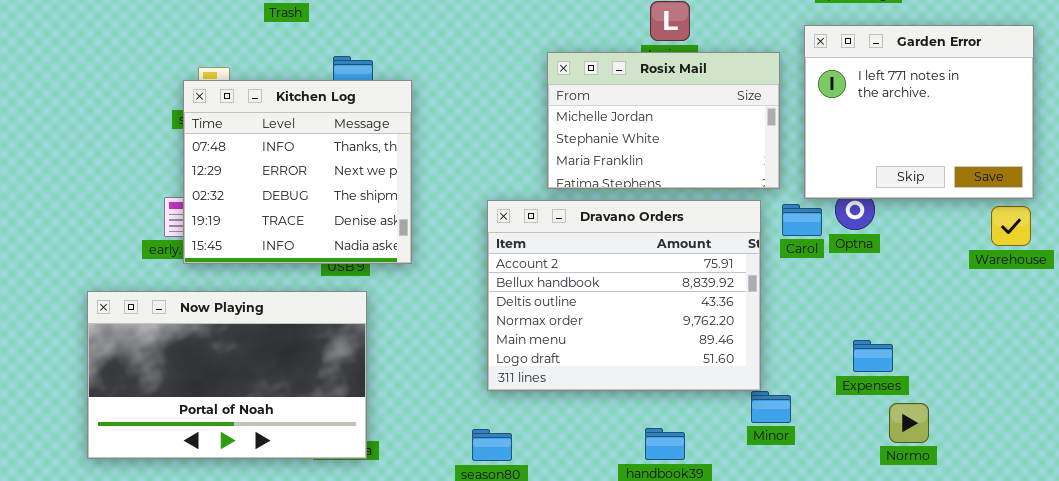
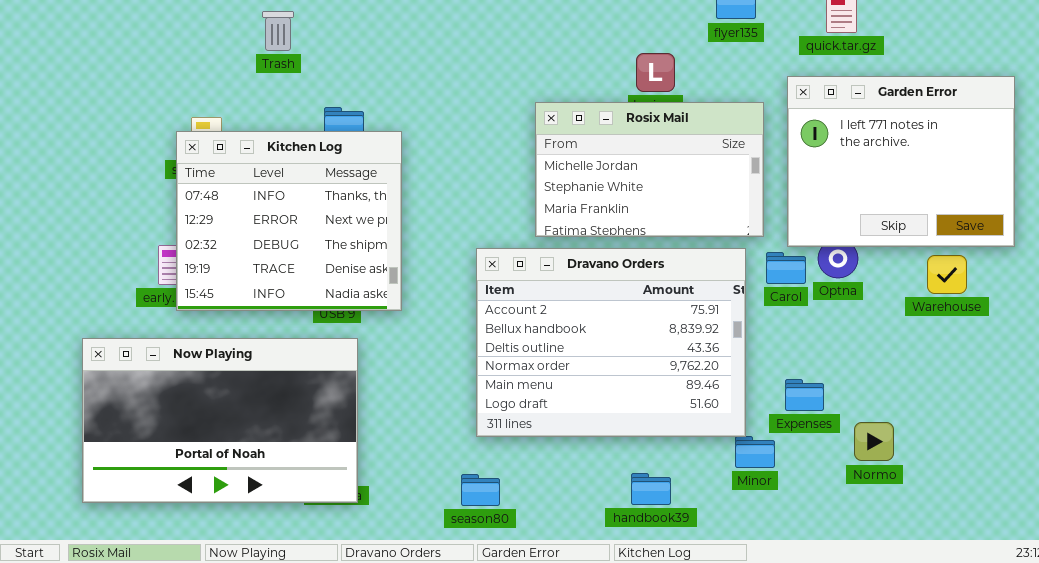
Warehouse: [991,206,1031,246] -> [927,255,967,294], moved
Expenses: [853,340,893,372] -> [785,379,824,411], moved
Normo: [889,403,929,443] -> [854,422,894,461], moved

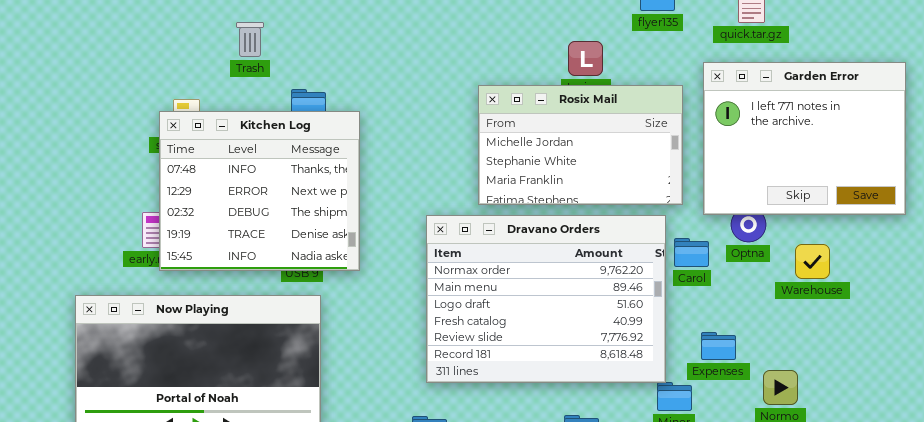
Trash: [262,11,294,51] -> [236,22,264,57], moved
Dravano Orders: [476,248,746,437] -> [426,215,666,383], scrolled down 3 rows
Carol: [766,252,806,284] -> [674,238,709,267], moved
Warehouse: [927,255,967,294] -> [795,244,830,279], moved

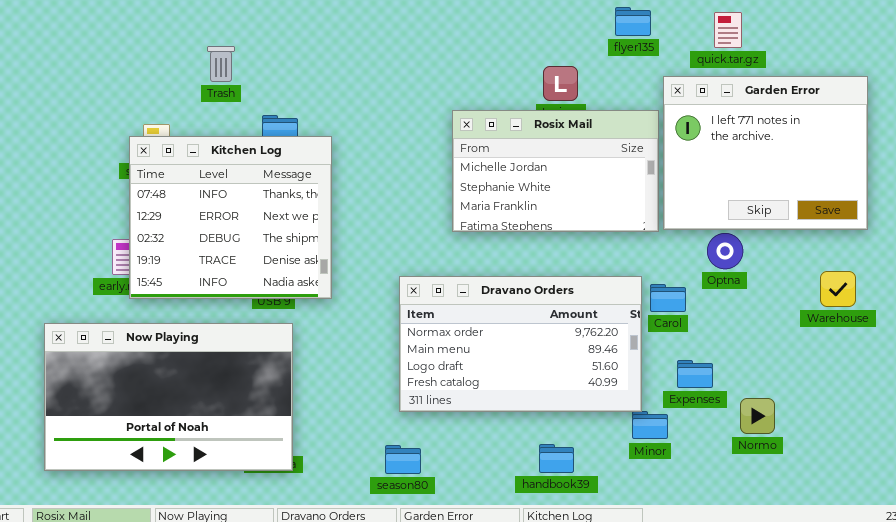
Garden Error: [703,62,906,215] -> [663,76,868,230], moved
Dravano Orders: [426,215,666,383] -> [399,276,642,412], resized
Carol: [674,238,709,267] -> [650,284,686,312], moved
Warehouse: [795,244,830,279] -> [820,271,856,307], moved

